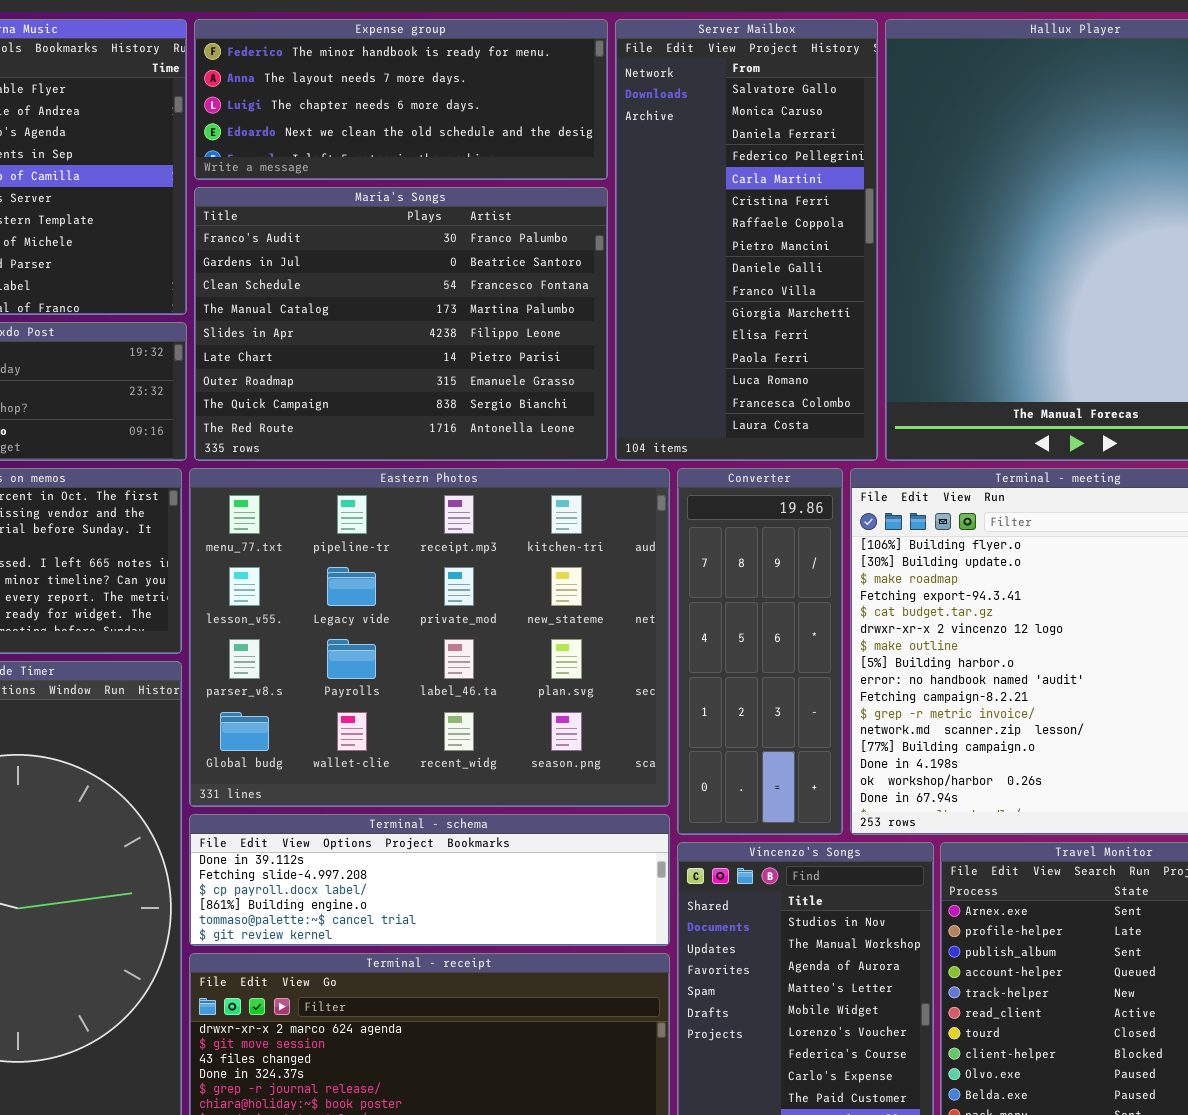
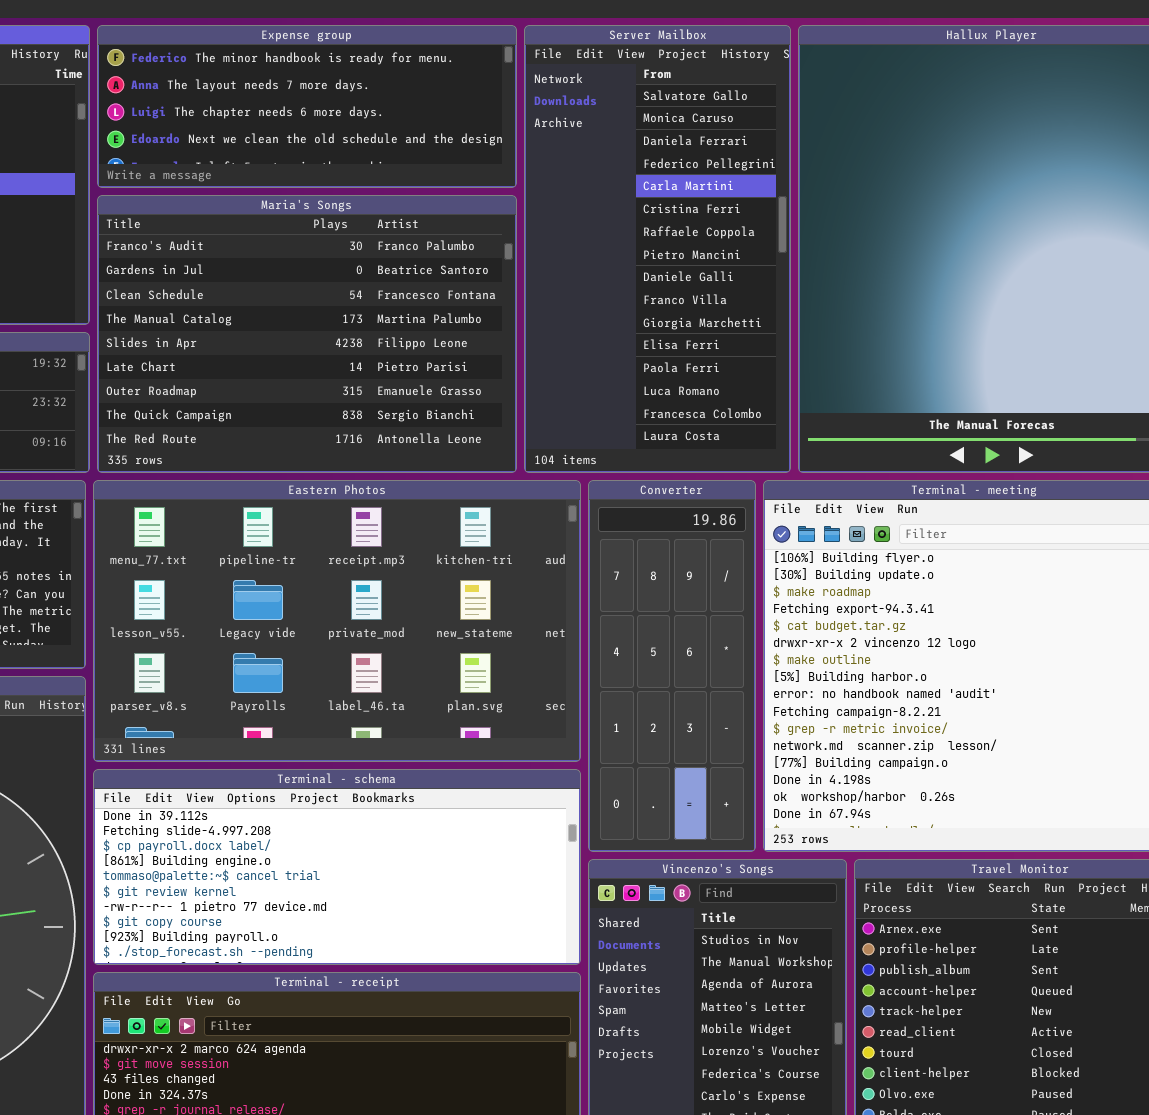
Eastern Photos: [189,468,670,807] -> [93,480,581,762], resized
Terminal - schema: [189,814,670,946] -> [93,769,581,965], resized

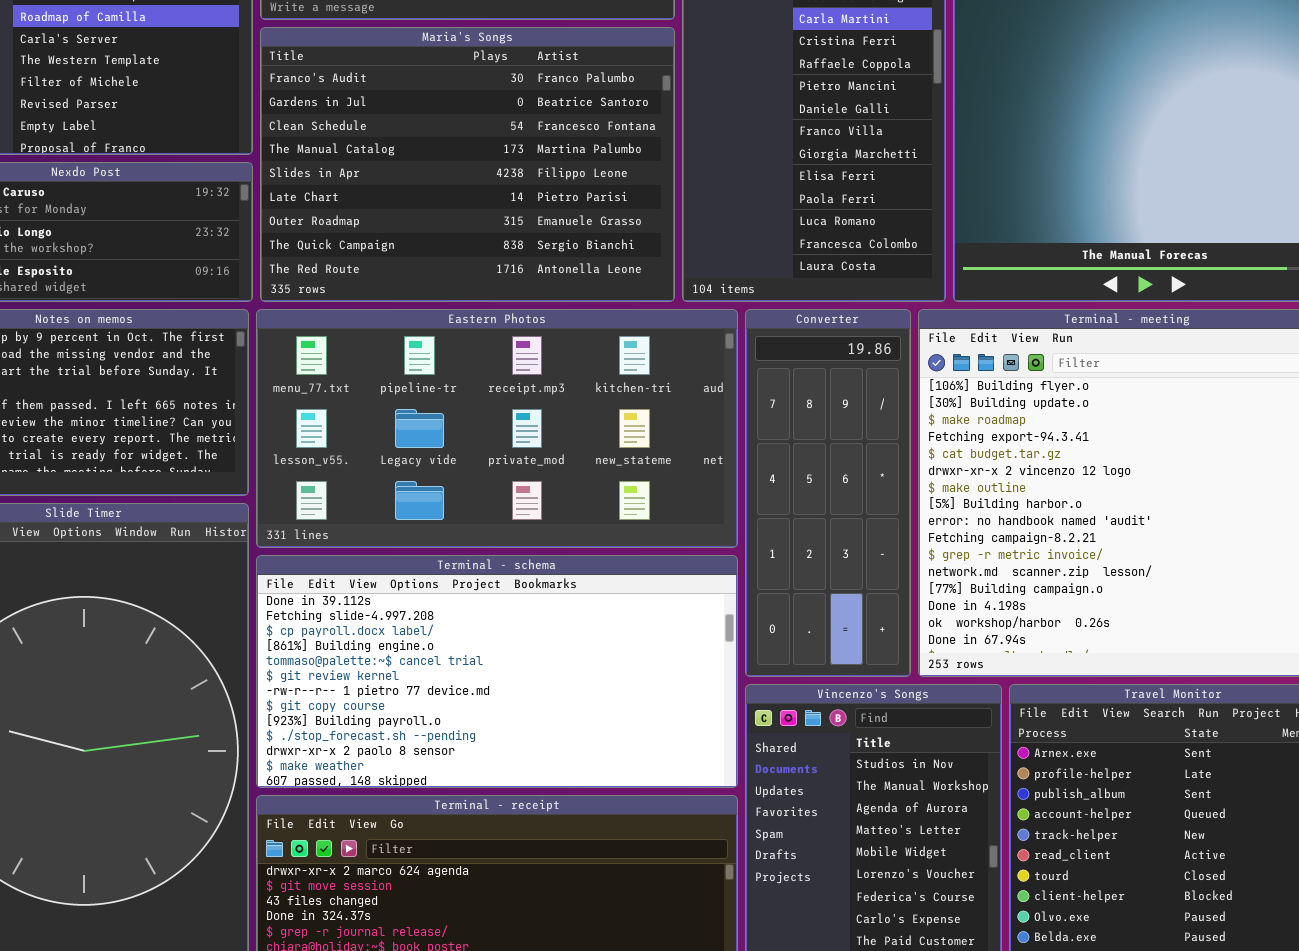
Eastern Photos: [93,480,581,762] -> [256,309,738,548], resized
Terminal - schema: [93,769,581,965] -> [256,555,738,788], resized

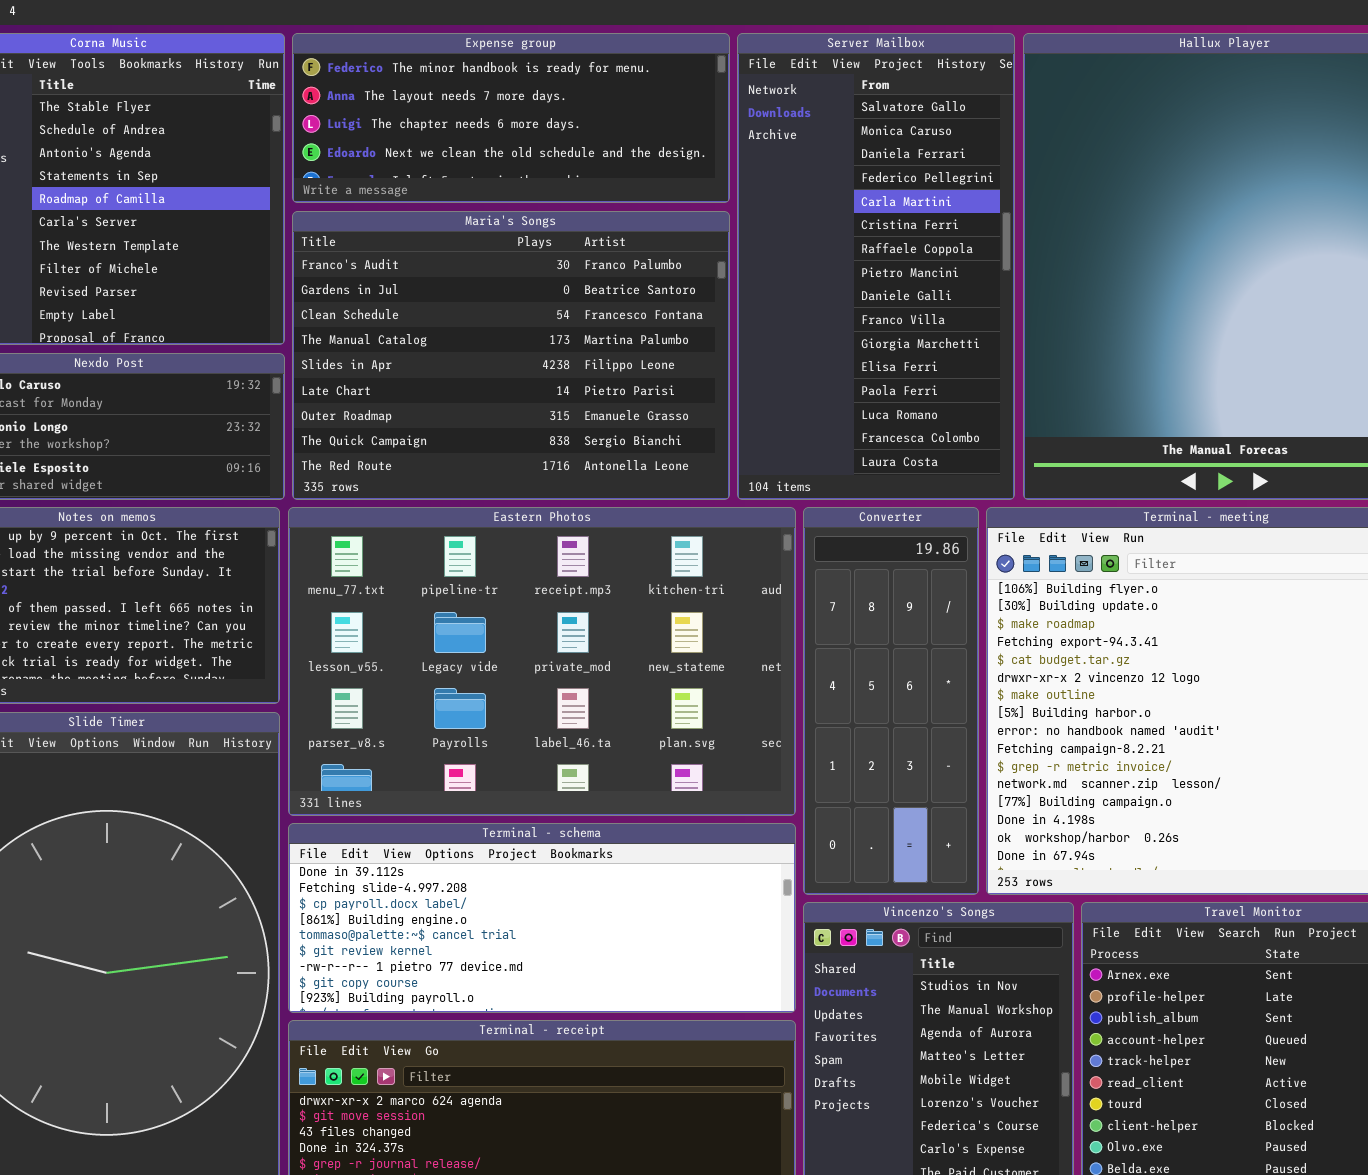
Eastern Photos: [256,309,738,548] -> [288,507,796,816], resized
Terminal - schema: [256,555,738,788] -> [288,823,796,1013], resized

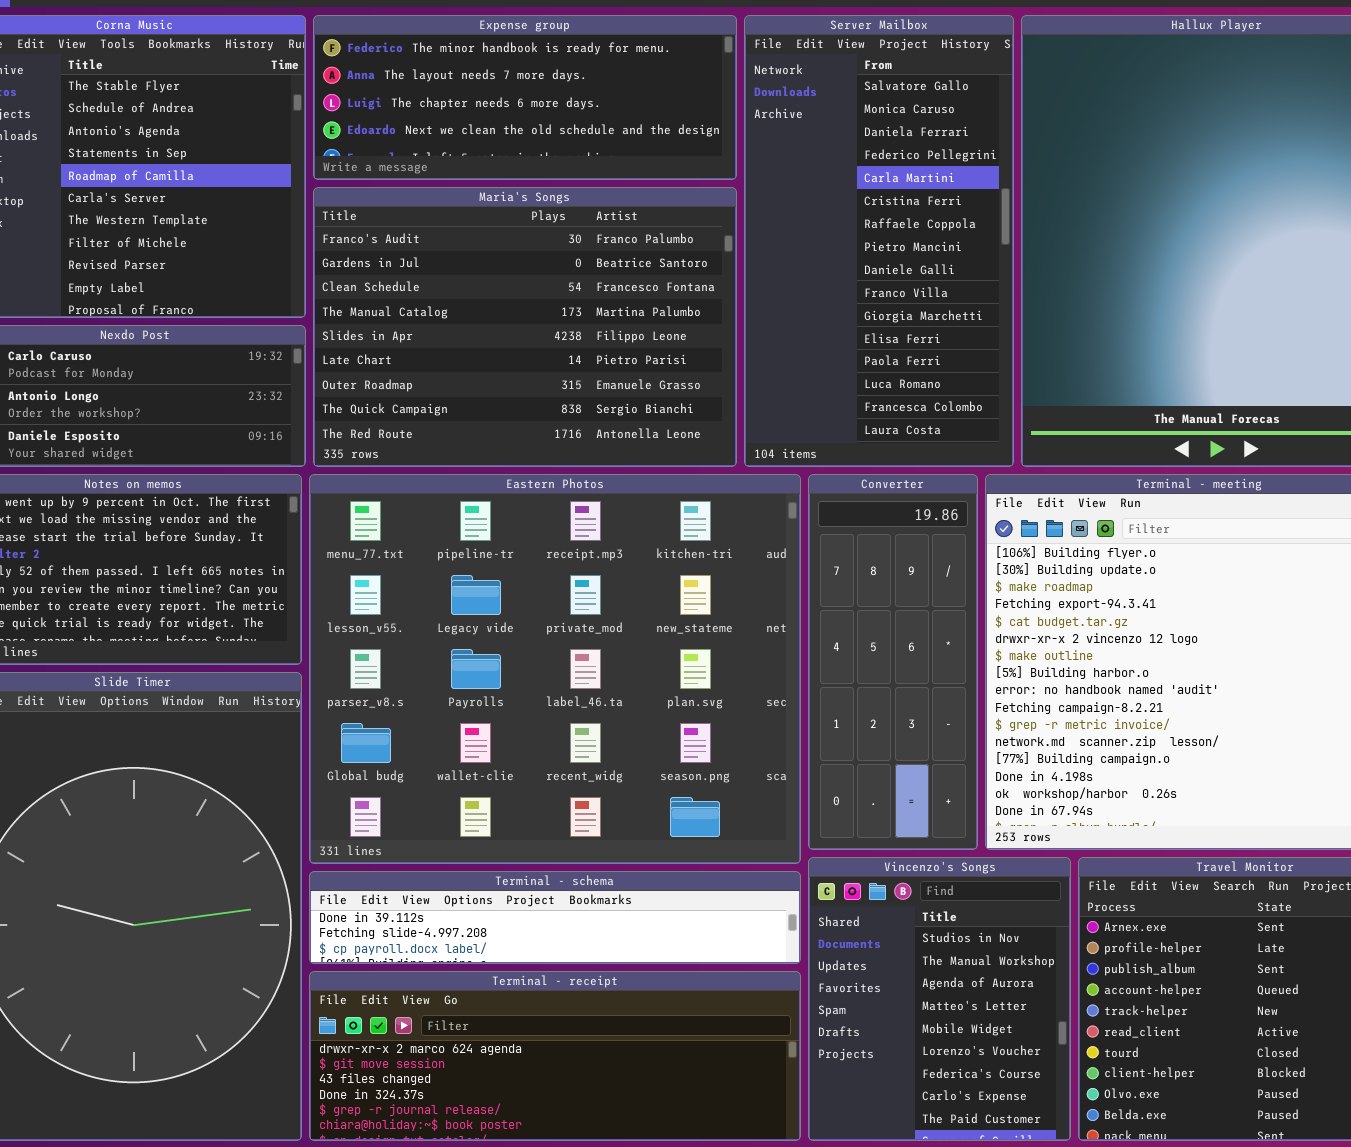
Eastern Photos: [288,507,796,816] -> [309,474,801,864], resized
Terminal - schema: [288,823,796,1013] -> [309,871,801,964], resized

